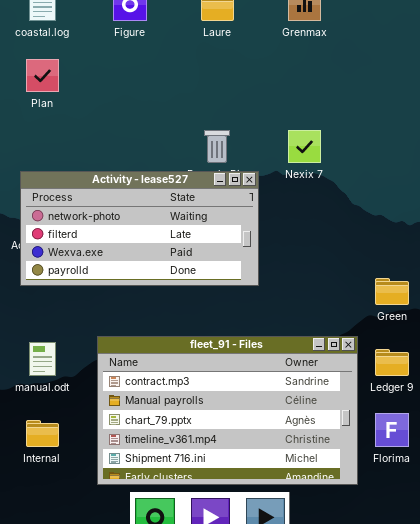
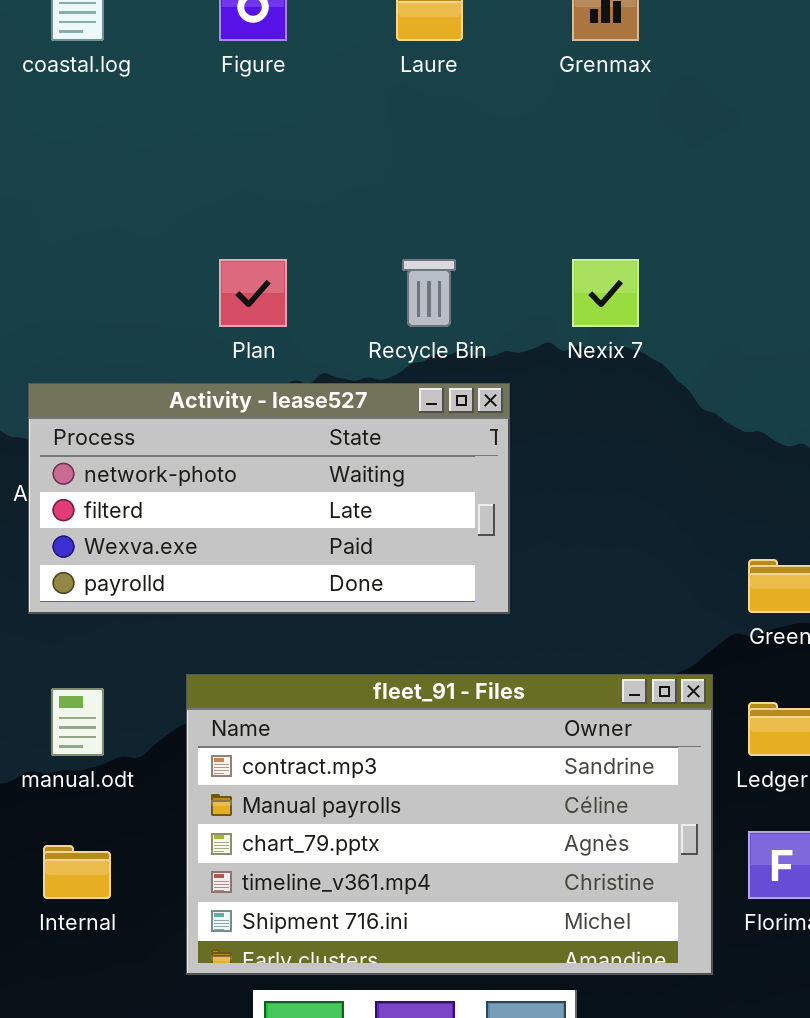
Plan: [26,59,59,92] -> [219,259,287,327], moved
Activity - lease527: [20,171,259,286] -> [28,383,510,614], moved

